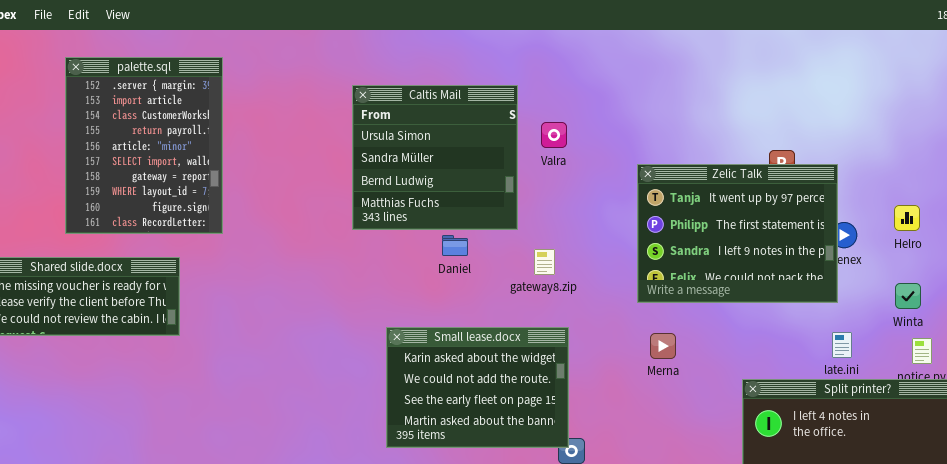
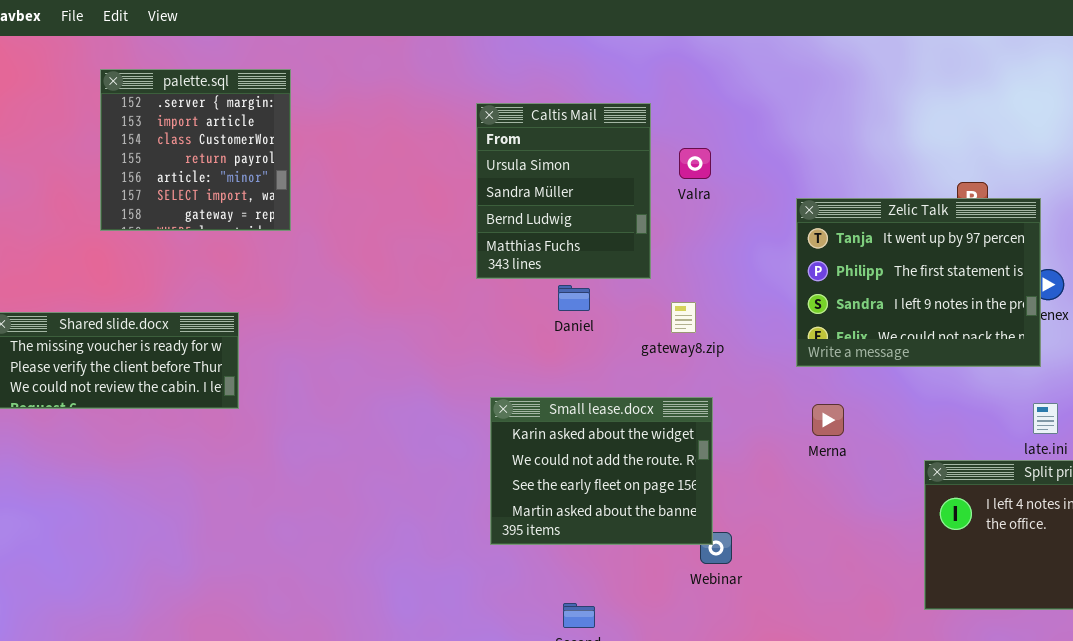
palette.sql: [65,57,223,234] -> [100,69,291,231], resized
Caltis Mail: [352,85,518,230] -> [476,103,651,279], resized

